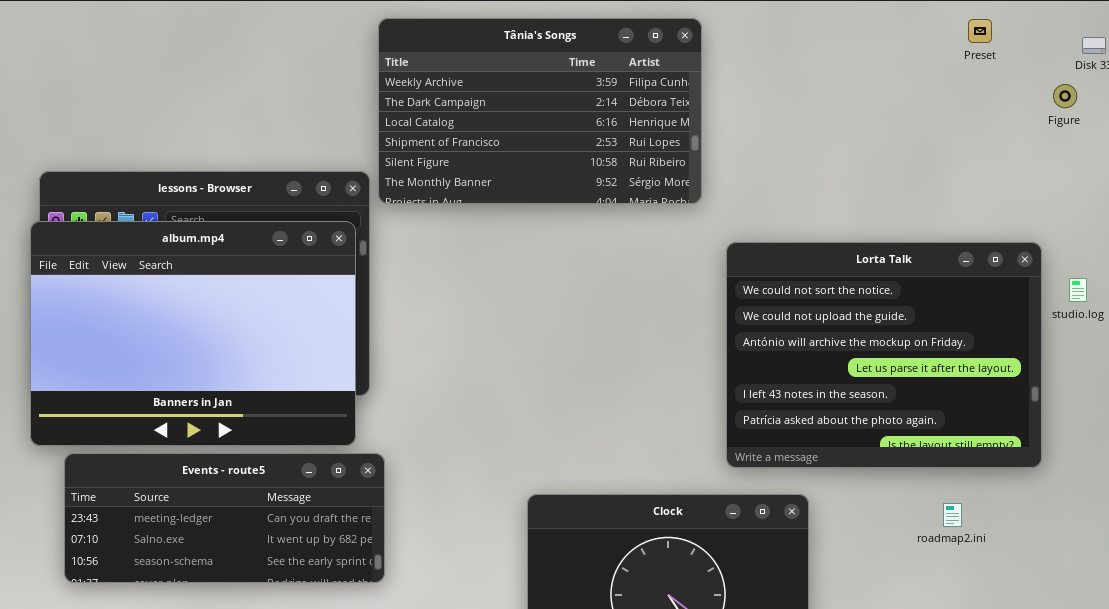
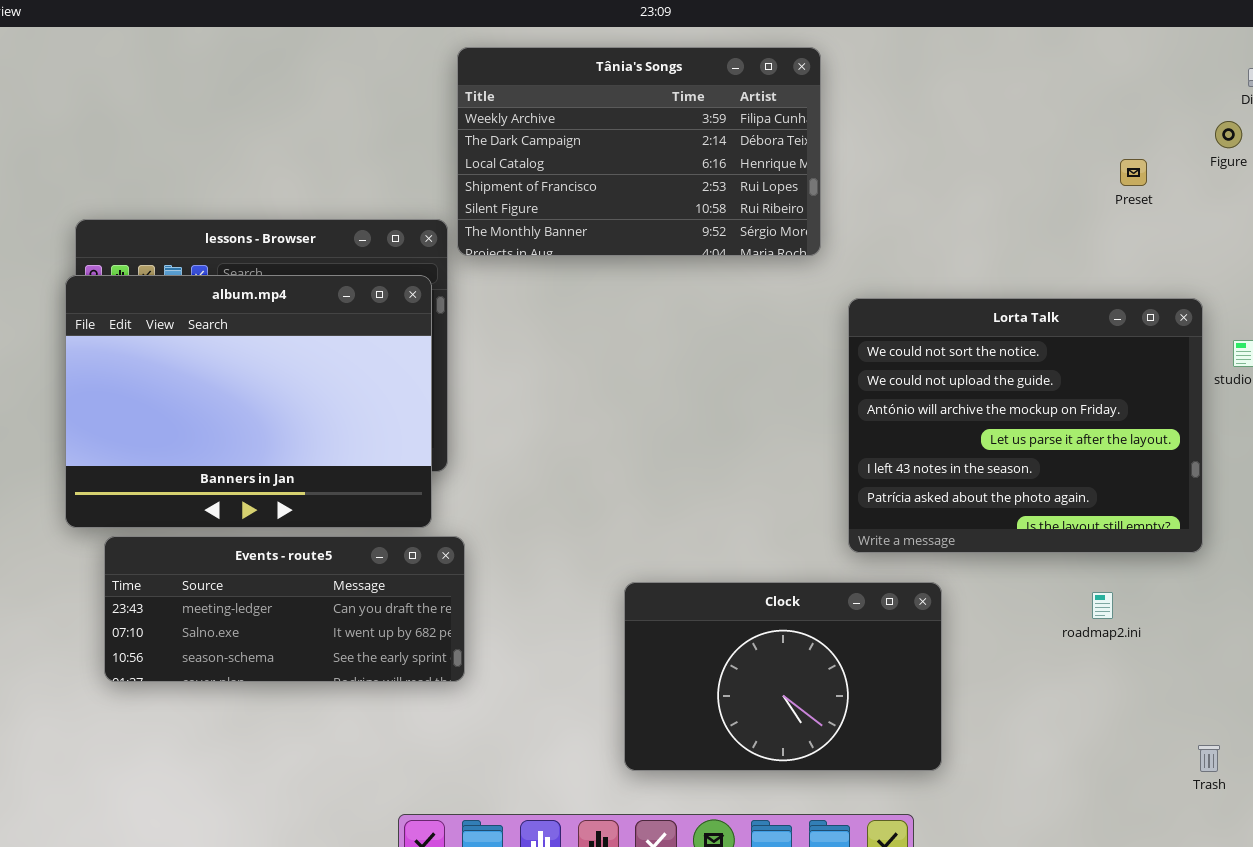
Preset: [968,19,992,43] -> [1120,159,1147,186], moved

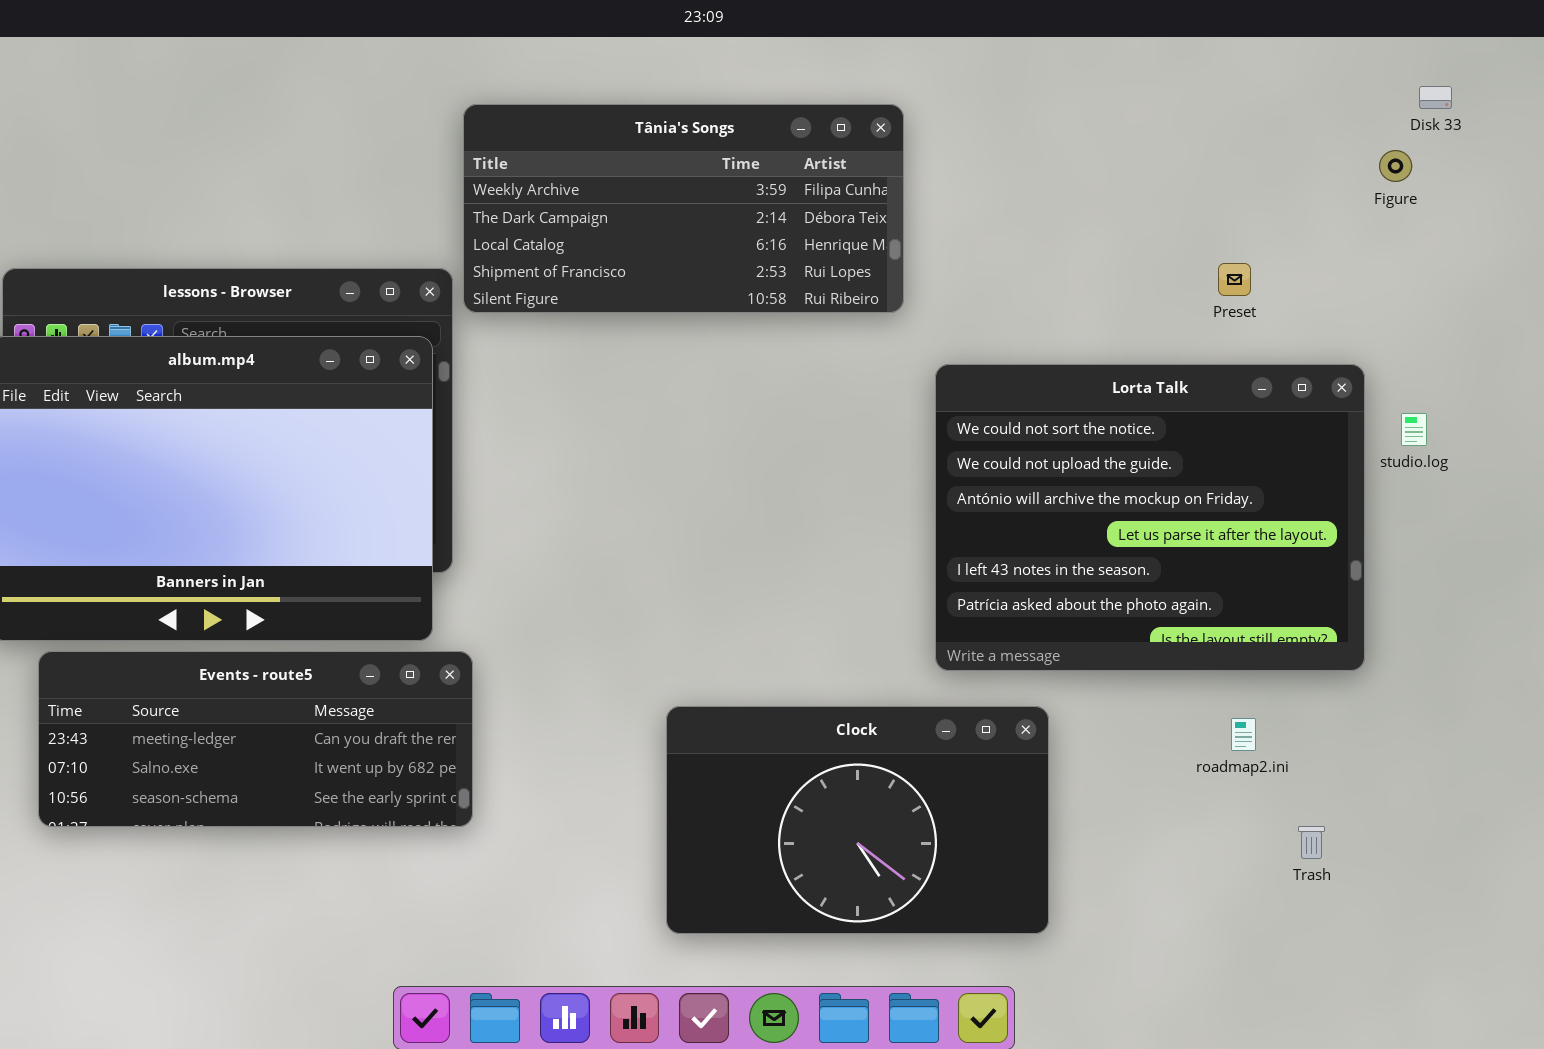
Tânia's Songs: [457,47,821,256] -> [463,104,904,313], resized
Preset: [1120,159,1147,186] -> [1218,263,1251,296], moved
Trash: [1198,745,1220,772] -> [1298,826,1325,859], moved

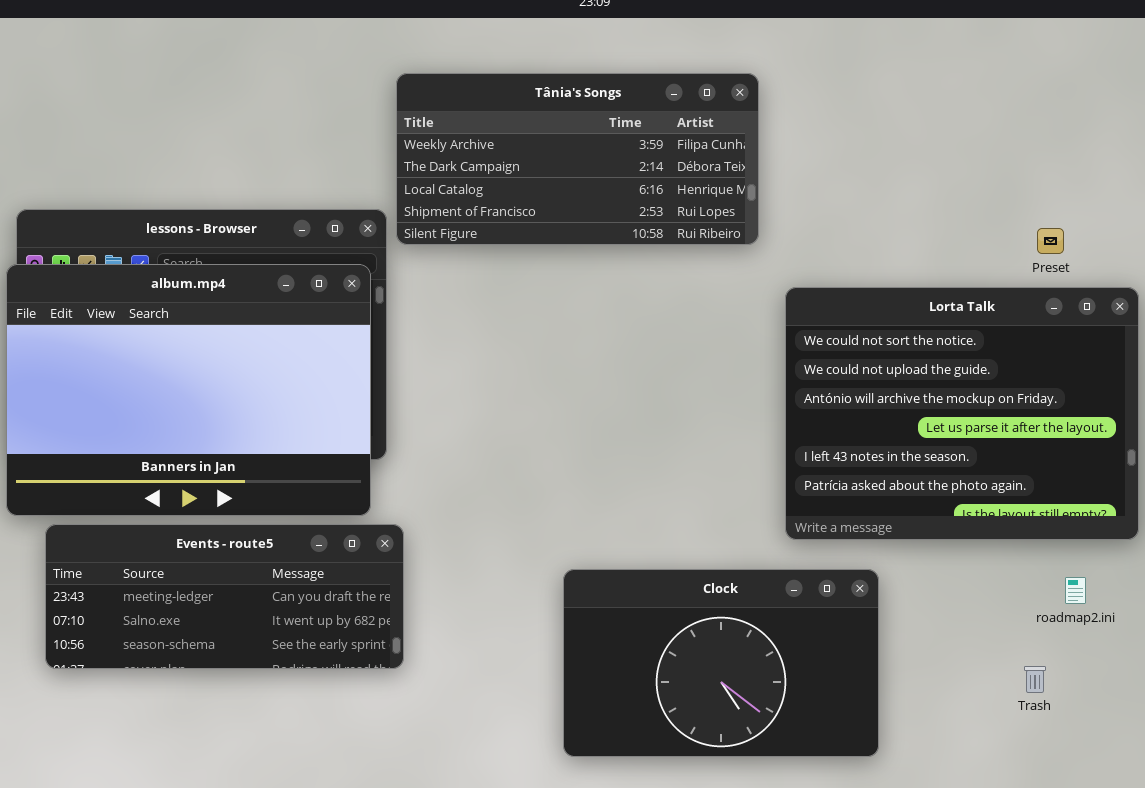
Preset: [1218,263,1251,296] -> [1037,228,1064,254], moved
roadmap2.ini: [1231,718,1256,751] -> [1065,577,1086,604], moved
Trash: [1298,826,1325,859] -> [1024,666,1046,693], moved

